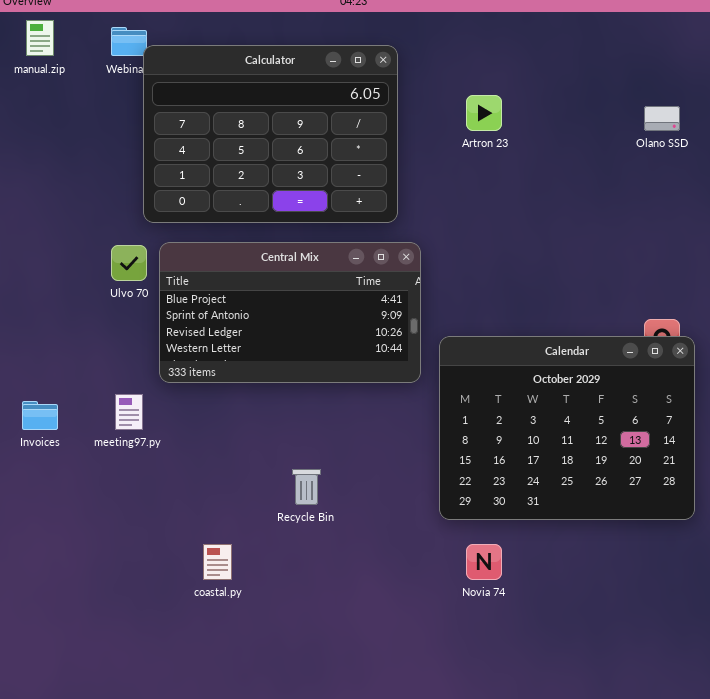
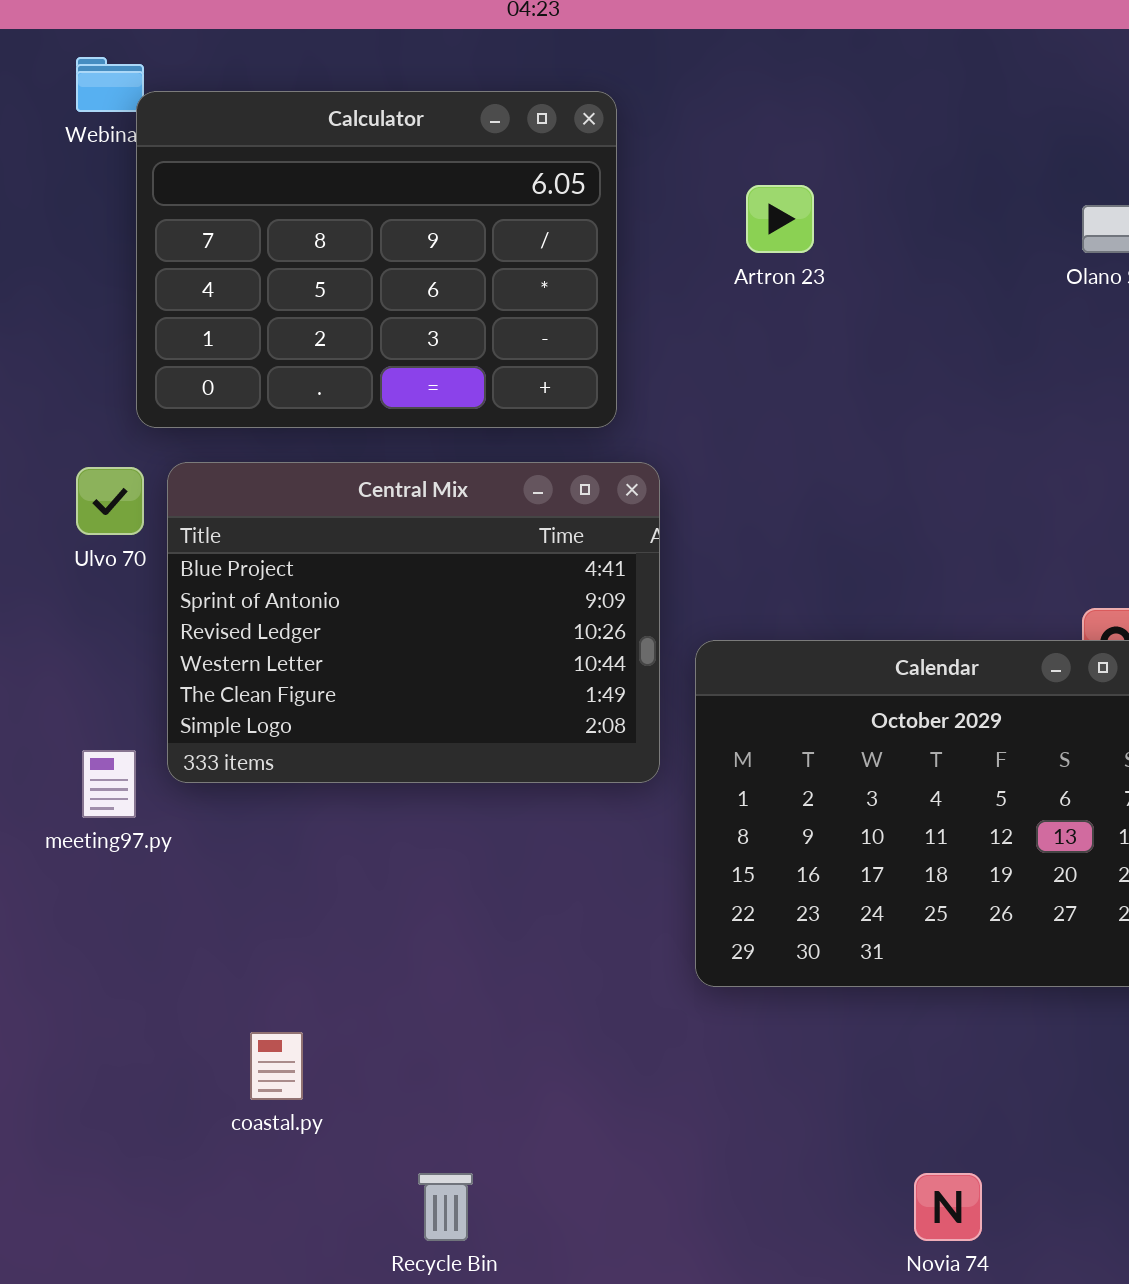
Central Mix: [159,242,421,383] -> [167,462,660,783], resized
Recycle Bin: [292,469,321,505] -> [418,1173,473,1241], moved
Novia 74: [466,544,502,580] -> [914,1173,982,1241], moved

